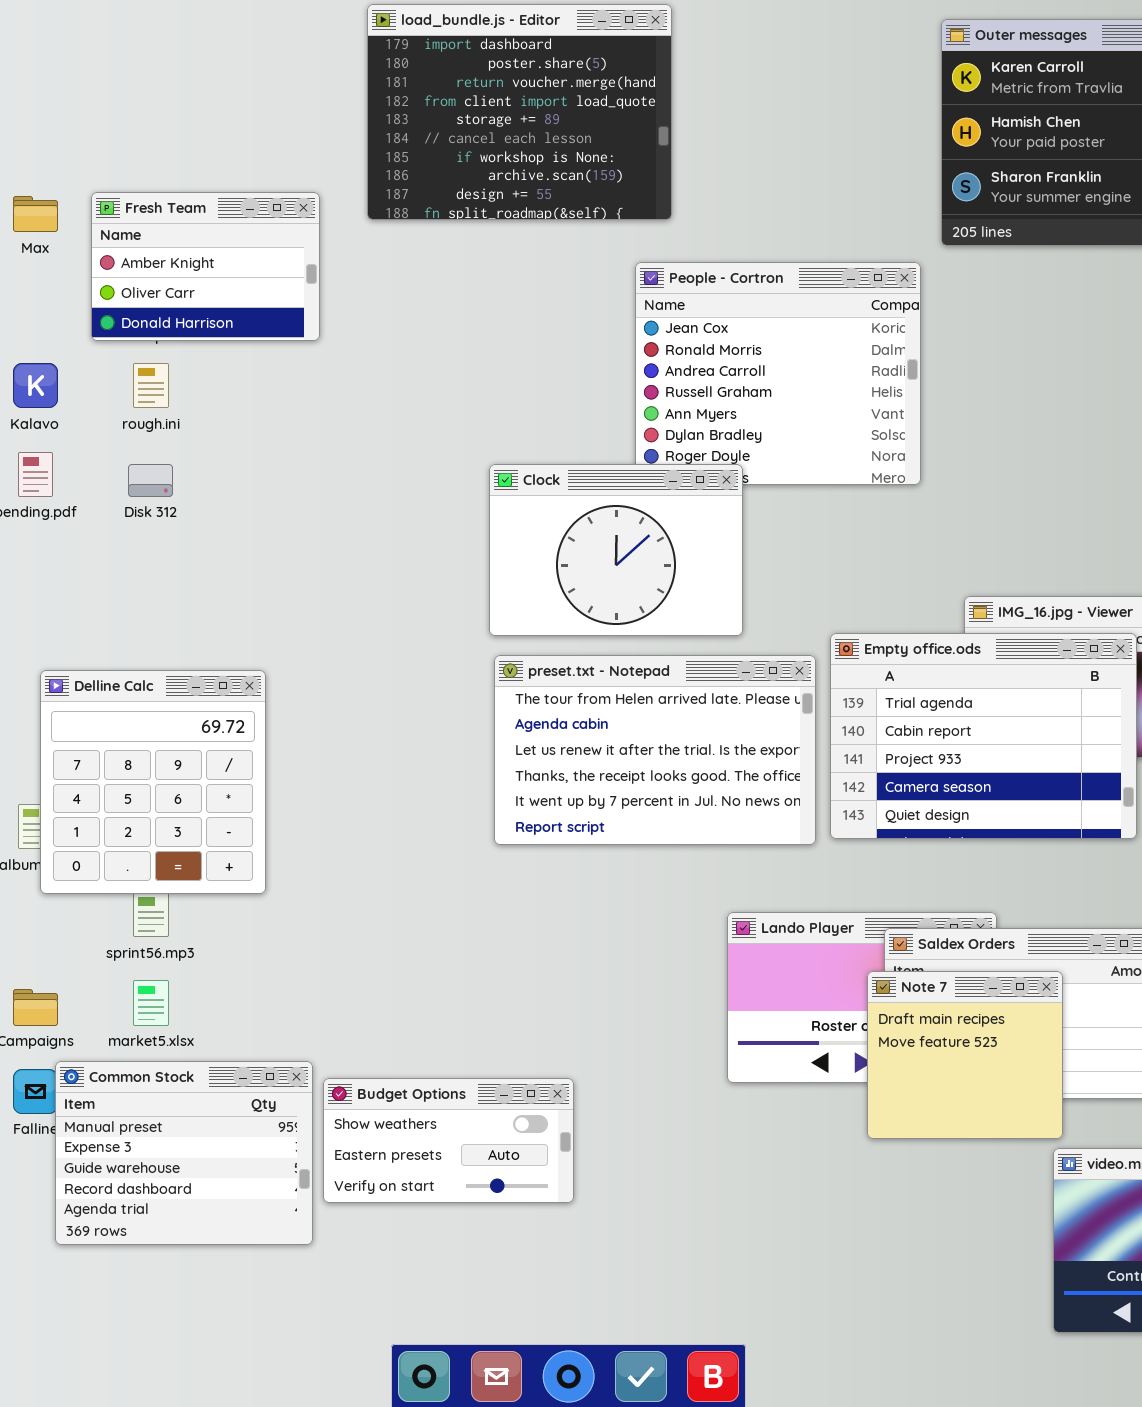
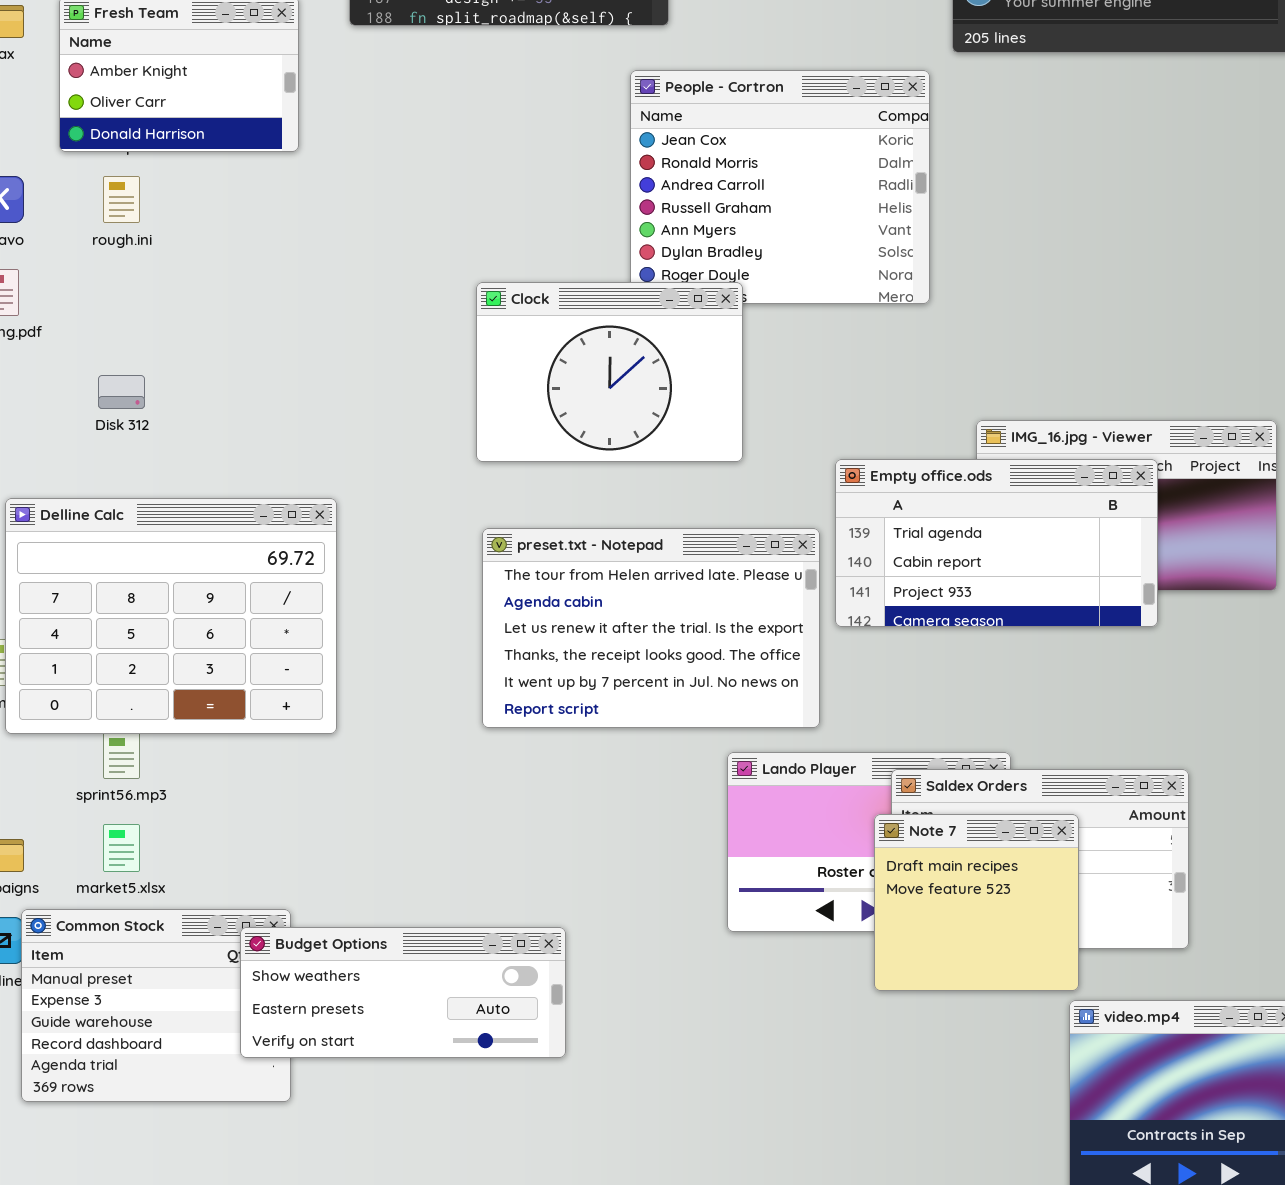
Disk 312: [128,464,173,497] -> [98,375,145,409], moved
Empty office.ods: [830,633,1137,839] -> [835,459,1158,627], resized
preset.txt - Notepad: [494,655,816,845] -> [482,528,820,728], moved
Delline Calc: [40,670,266,894] -> [5,498,337,734], resized
Budget Options: [323,1078,574,1203] -> [240,927,566,1058], resized

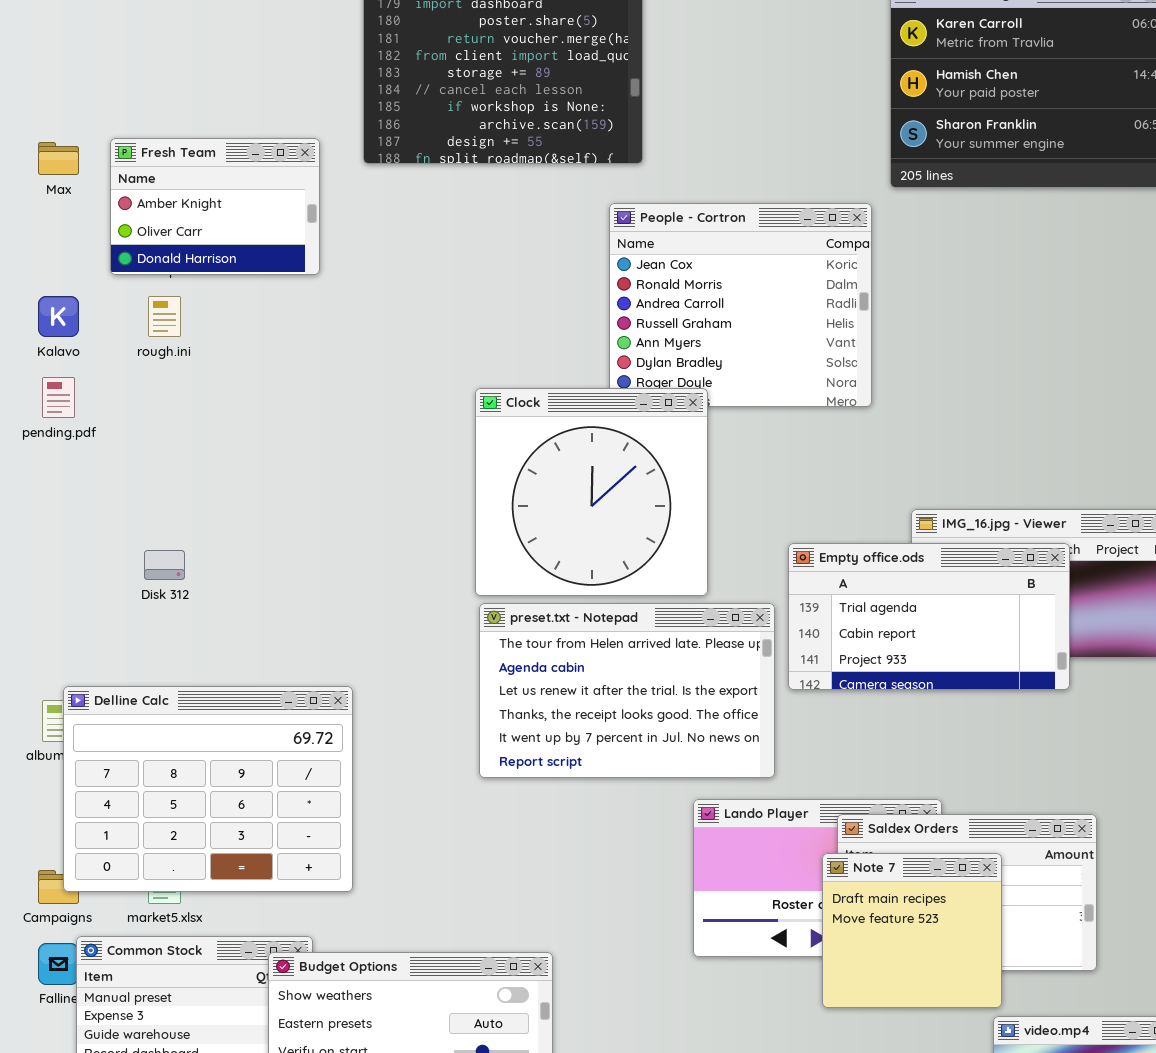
Clock: [476,282,743,462] -> [475,388,708,596], resized
Disk 312: [98,375,145,409] -> [144,550,185,580], moved
Delline Calc: [5,498,337,734] -> [63,686,353,892], moved

